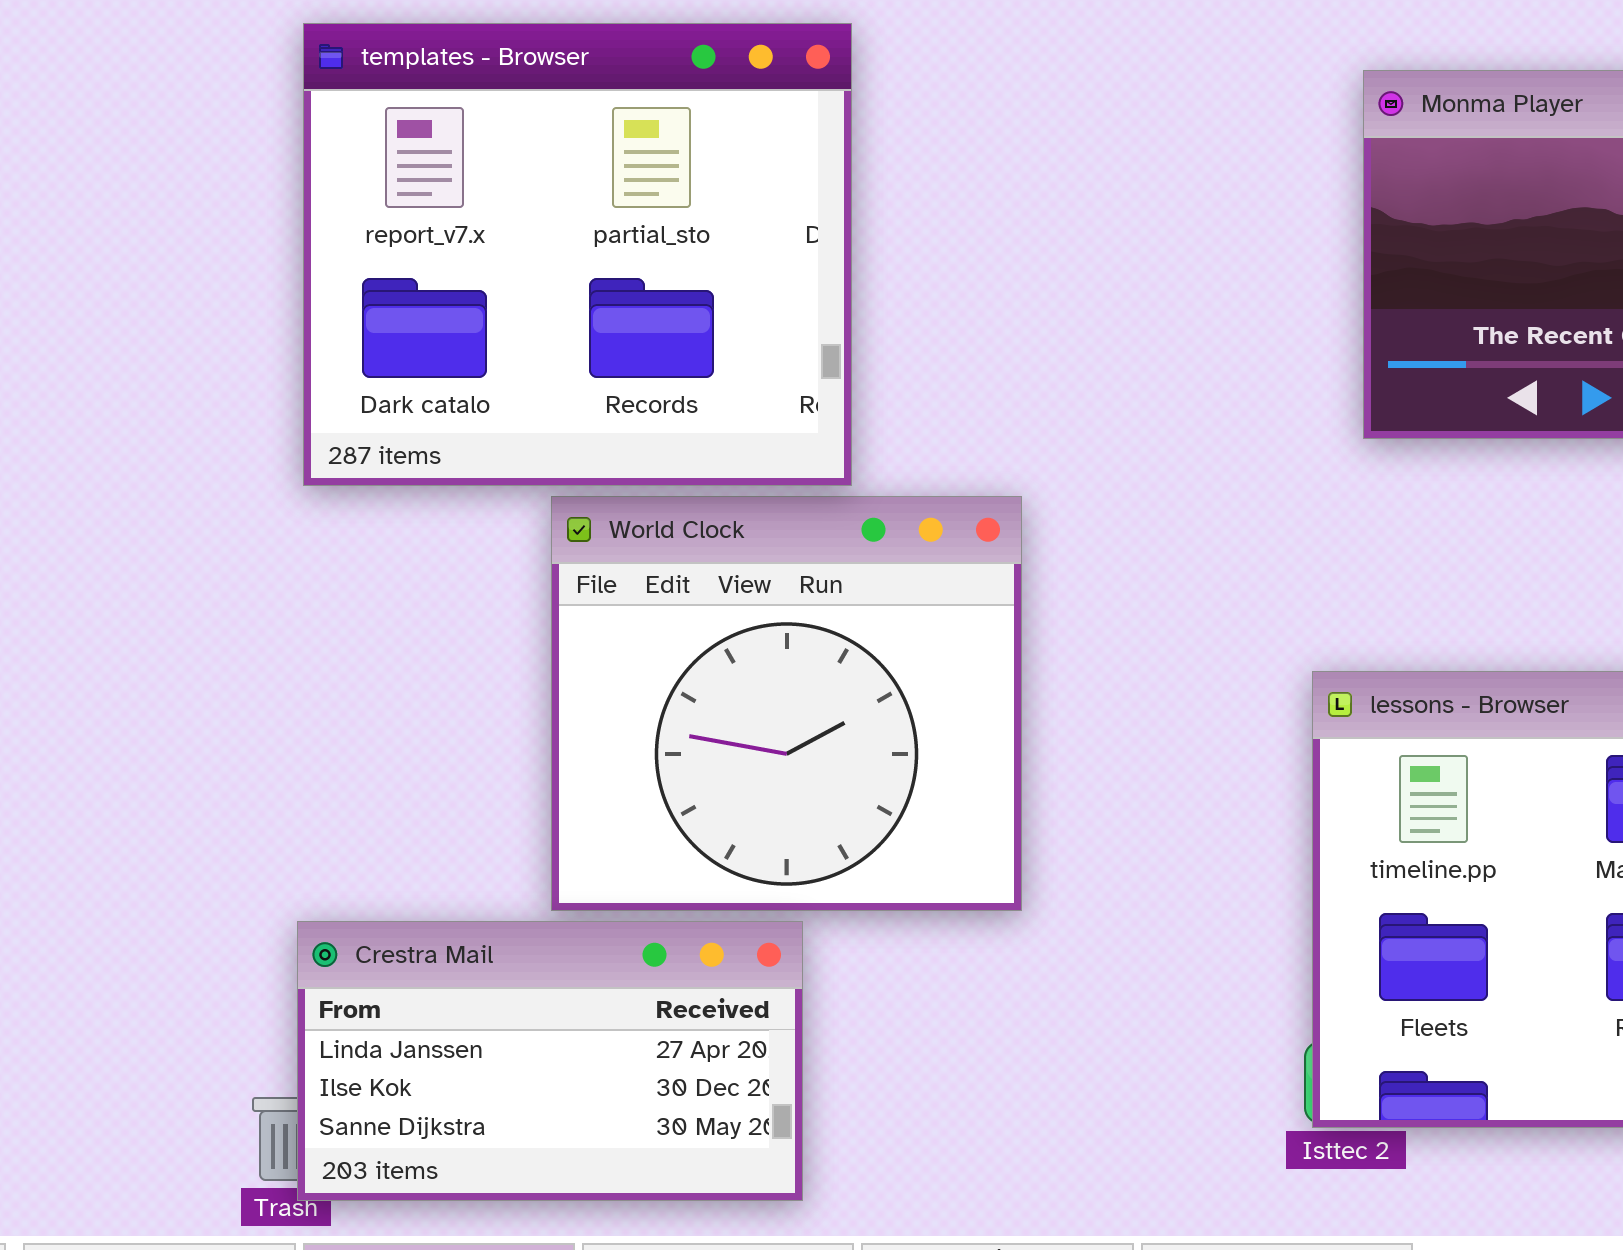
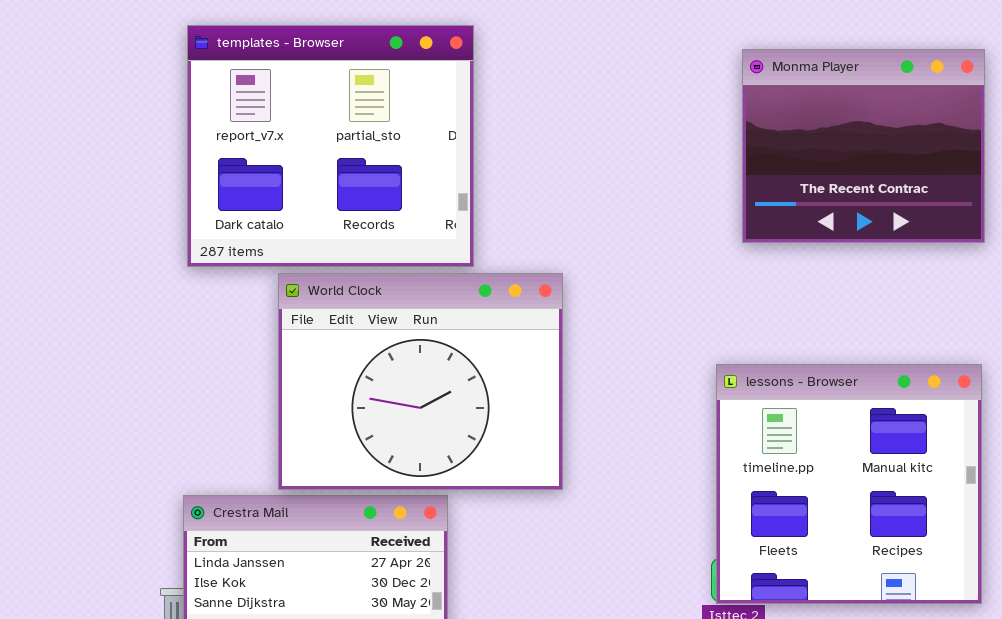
World Clock: [551,496,1022,911] -> [278,273,563,490], resized

